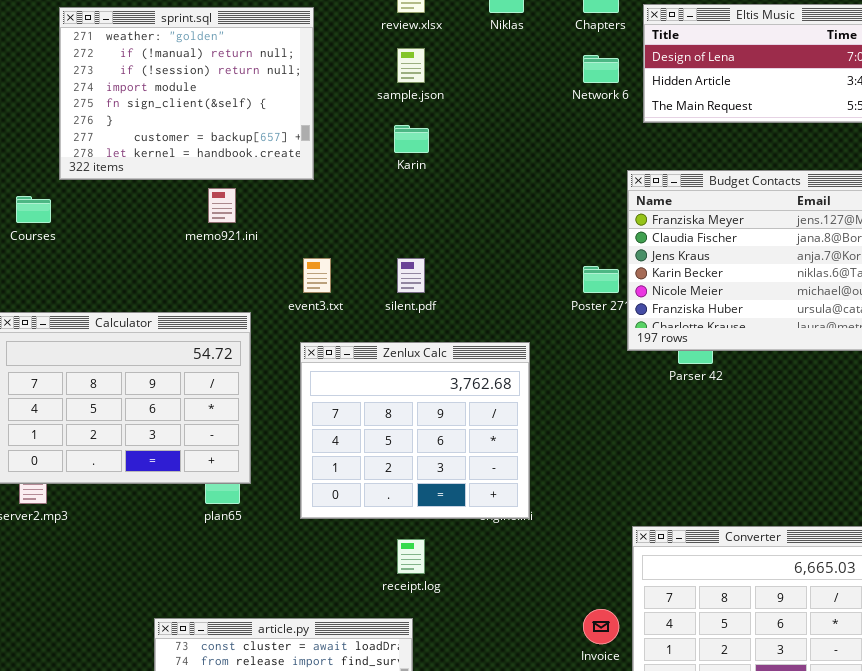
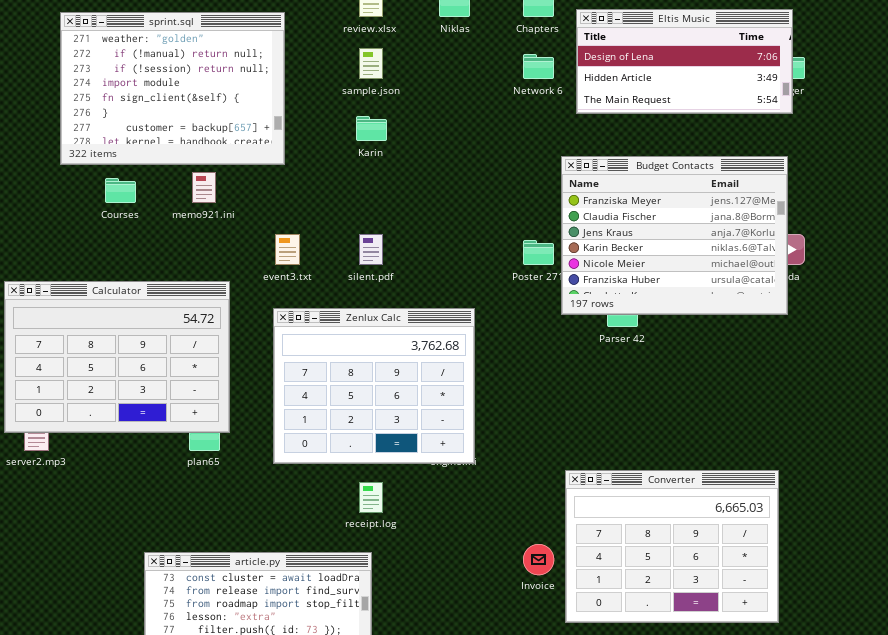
Courses: [16,196,51,223] -> [105,178,136,203], moved

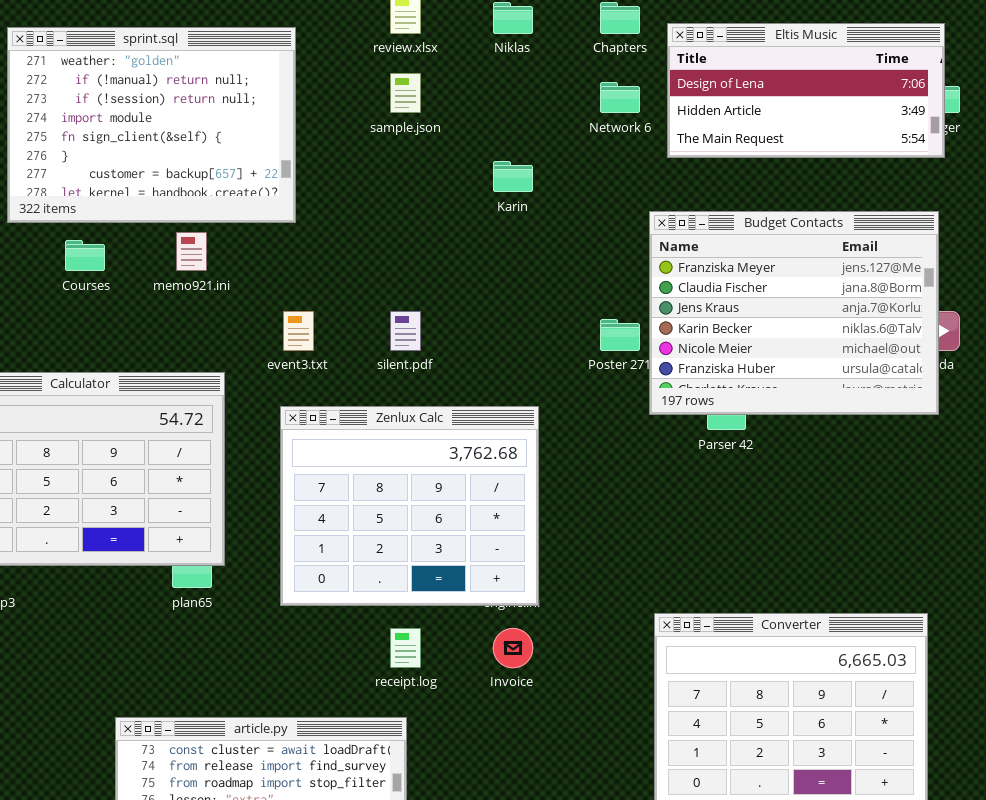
Karin: [356,116,387,141] -> [493,161,533,192], moved
Invoice: [523,544,554,575] -> [493,628,533,668], moved

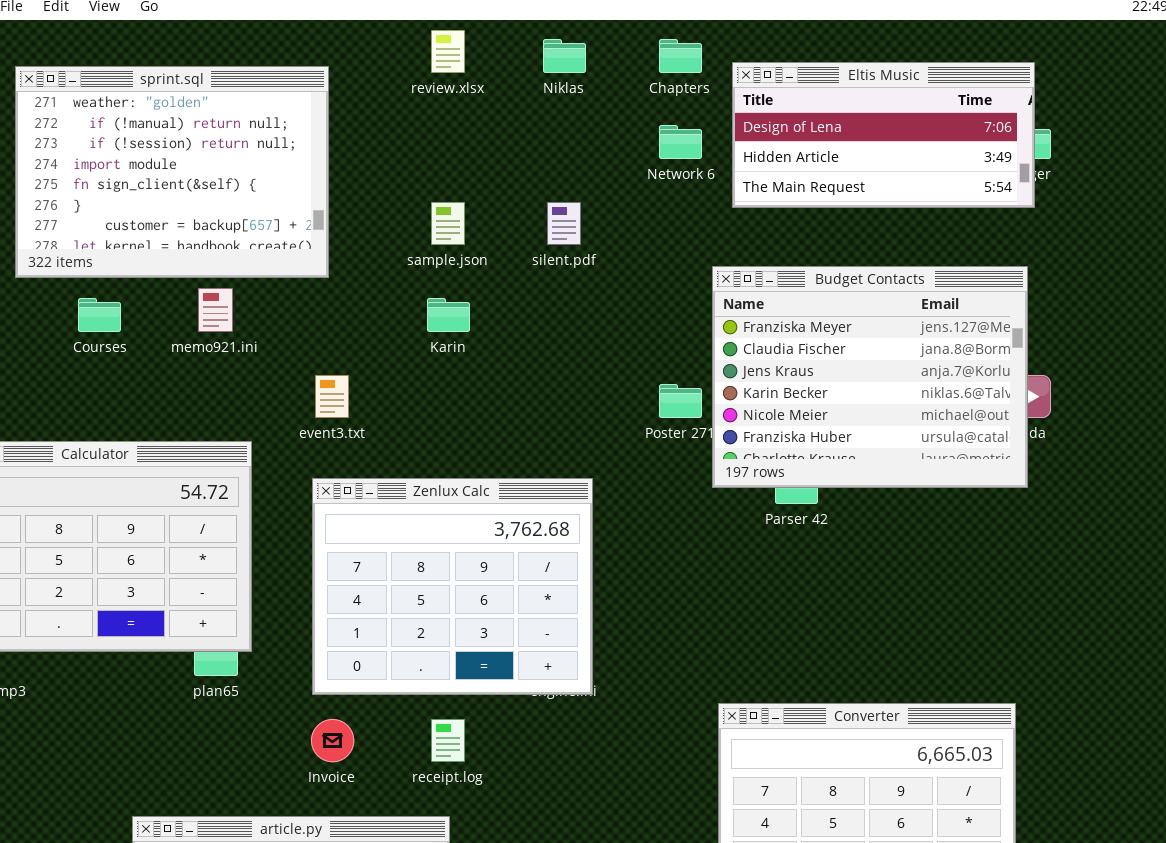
sample.json: [390,73,421,113] -> [431,202,465,245], moved
Karin: [493,161,533,192] -> [427,298,470,332], moved
silent.pdf: [390,311,421,351] -> [547,202,581,245], moved
Invoice: [493,628,533,668] -> [311,719,354,762], moved

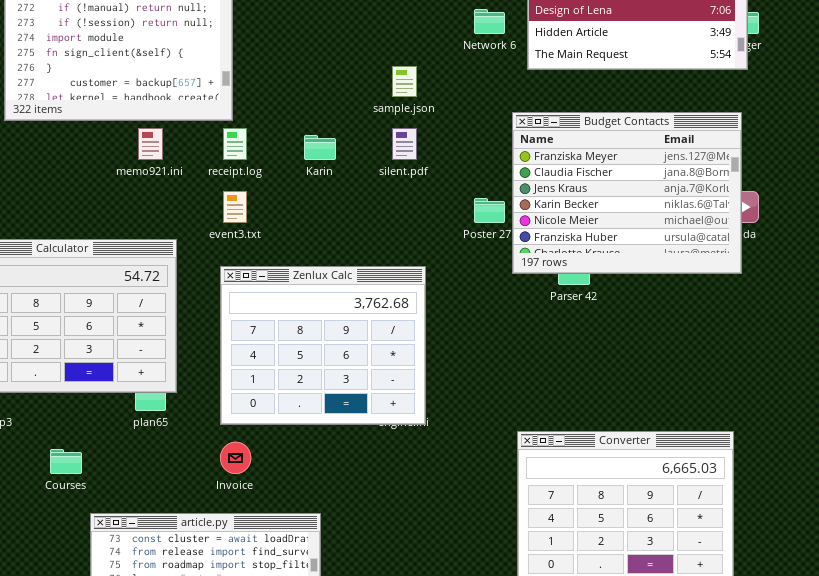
sample.json: [431,202,465,245] -> [392,66,417,97], moved
silent.pdf: [547,202,581,245] -> [392,128,417,160], moved
Courses: [78,298,121,332] -> [50,449,82,474], moved
receipt.log: [431,719,465,762] -> [223,128,247,160], moved

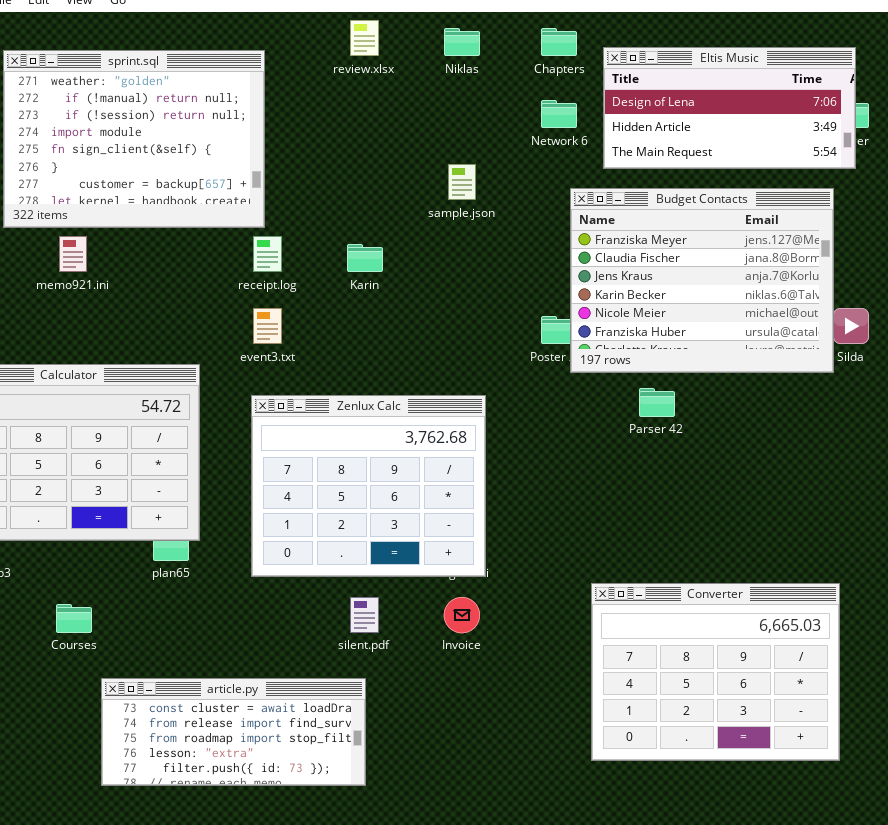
Budget Contacts: [512,112,742,274] -> [570,188,834,373], moved
memo921.ini: [138,128,163,160] -> [59,236,87,272], moved
silent.pdf: [392,128,417,160] -> [350,597,379,633], moved
Invoice: [220,442,251,474] -> [444,597,480,633], moved

